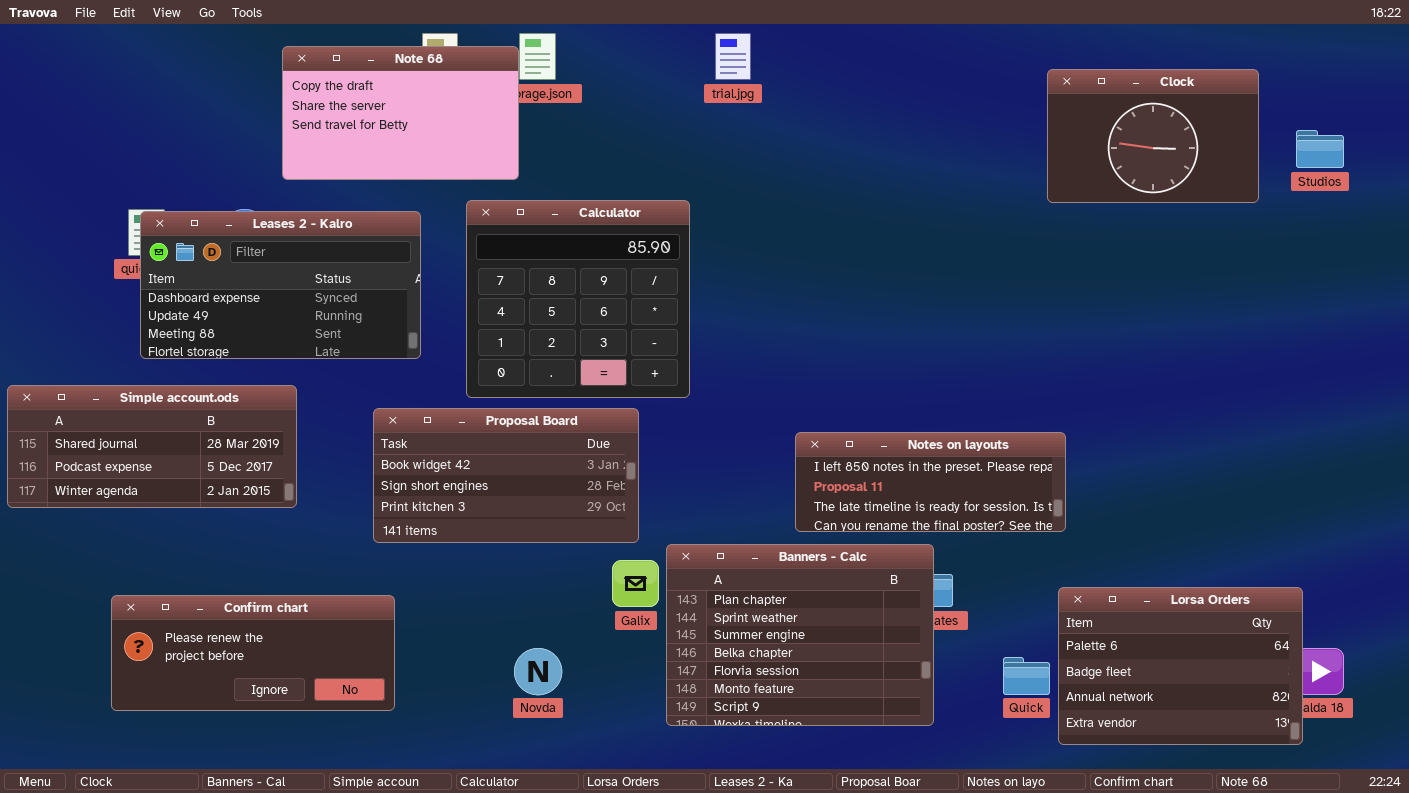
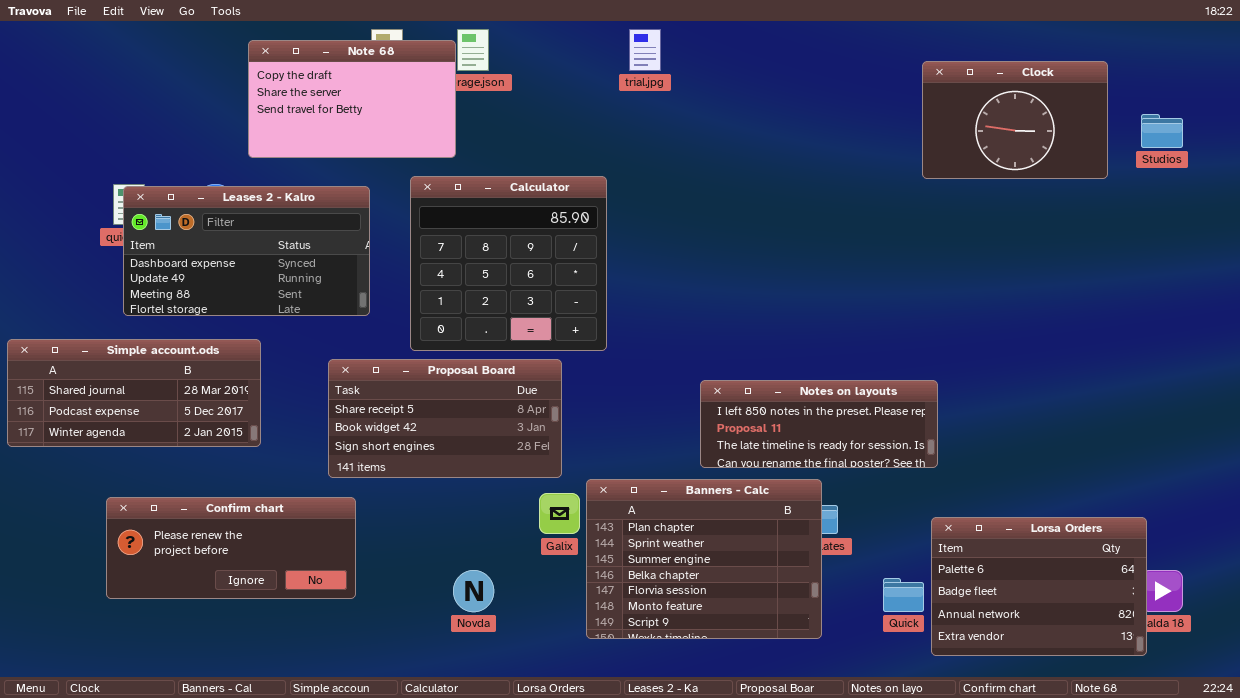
Proposal Board: [373,408,639,543] -> [328,359,562,478], scrolled up 1 row
Confirm chart: [111,595,395,711] -> [106,497,356,599], moved

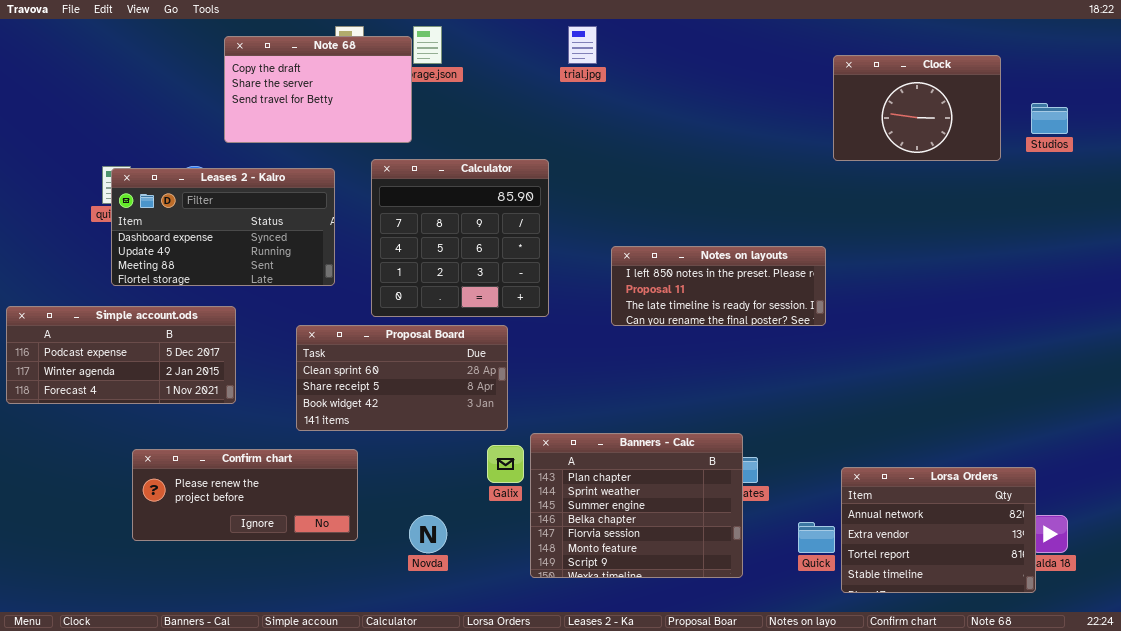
Simple account.ods: [7,339,261,447] -> [6,306,236,404], scrolled down 1 row
Proposal Board: [328,359,562,478] -> [296,325,508,431], scrolled up 1 row
Notes on layouts: [700,380,938,468] -> [611,246,826,326], moved
Confirm chart: [106,497,356,599] -> [132,449,358,541], moved
Lorsa Orders: [931,517,1147,656] -> [841,467,1036,593], scrolled down 2 rows

